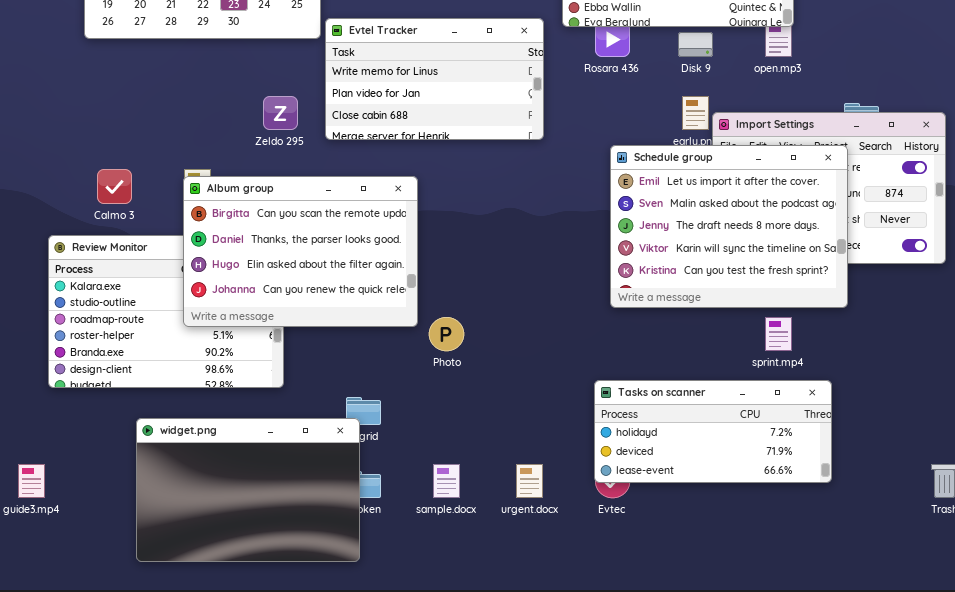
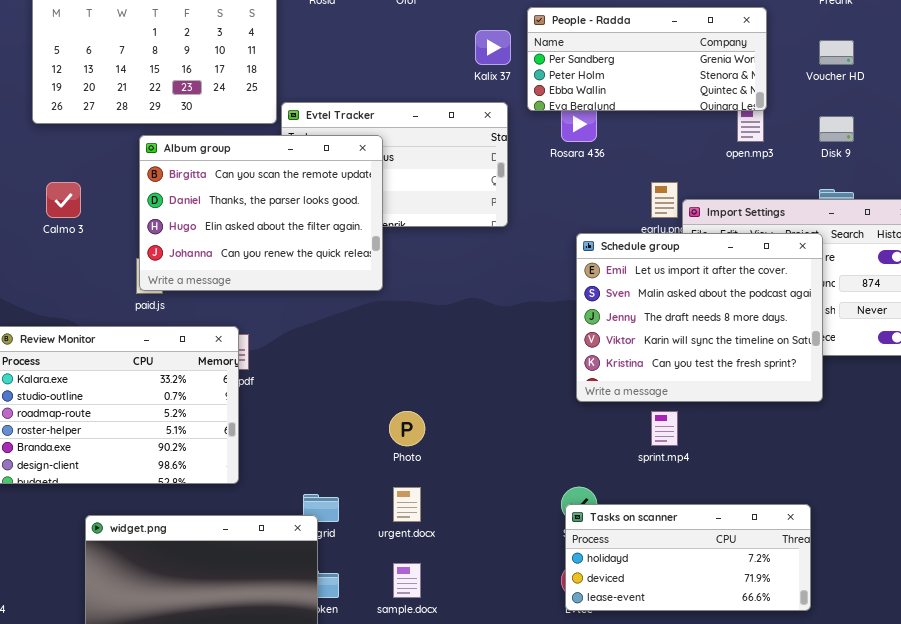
Disk 9: [678,32,713,57] -> [819,116,854,142], moved
Calmo 3: [97,169,132,204] -> [46,182,81,218], moved
Album group: [183,176,418,327] -> [139,135,383,291], moved
sprint.mp4: [765,317,792,351] -> [651,411,678,446], moved
Tasks on scanner: [594,380,832,483] -> [565,504,811,611], moved
urgent.docx: [516,464,543,498] -> [393,487,421,522], moved

